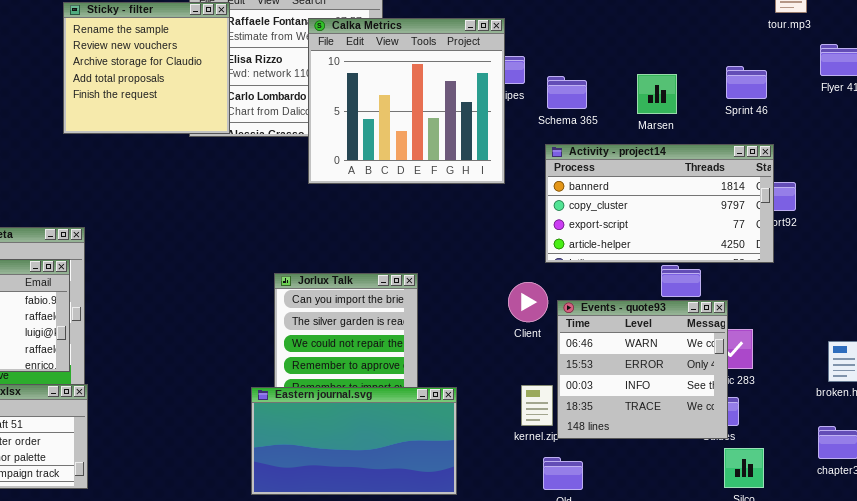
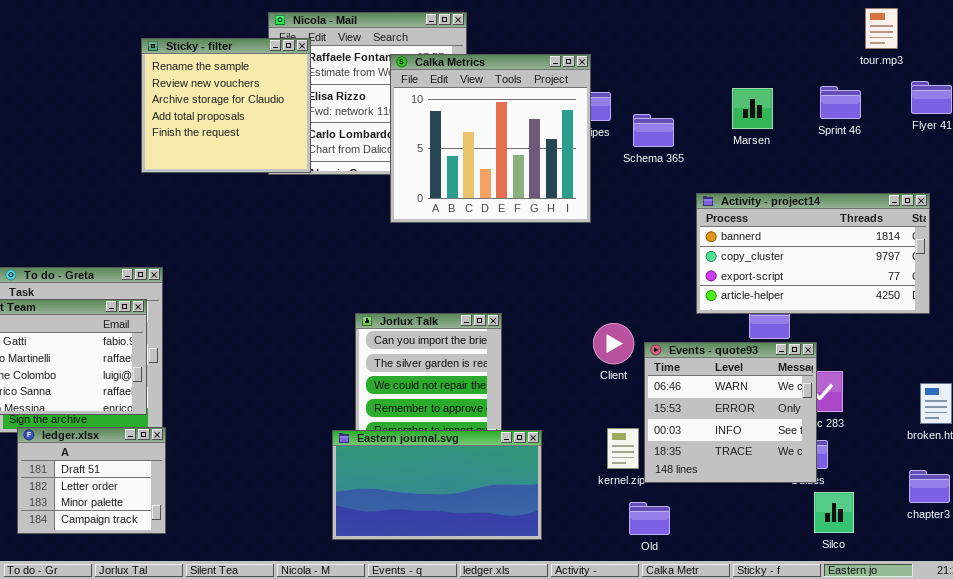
Sprint 46: [726,66,767,99] -> [820,86,861,119], moved
Marsen: [637,74,677,114] -> [732,88,773,129], moved
Activity - project14: [545,144,774,263] -> [696,193,930,314], moved

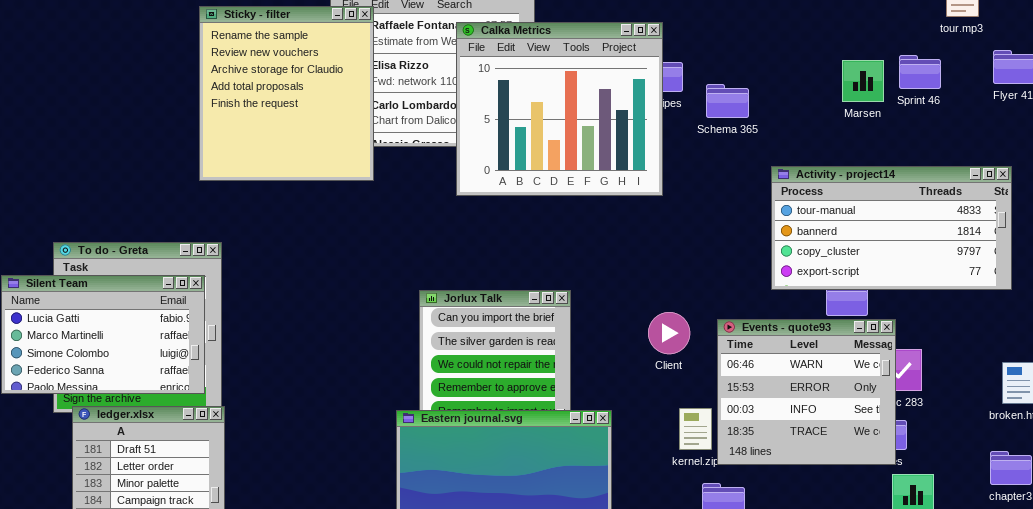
Sticky - filter: [141,38,311,173] -> [199,6,374,181], resized
Marsen: [732,88,773,129] -> [842,60,884,102], moved
Activity - project14: [696,193,930,314] -> [771,166,1012,290], scrolled up 1 row
Client: [593,323,634,364] -> [648,312,690,354], moved

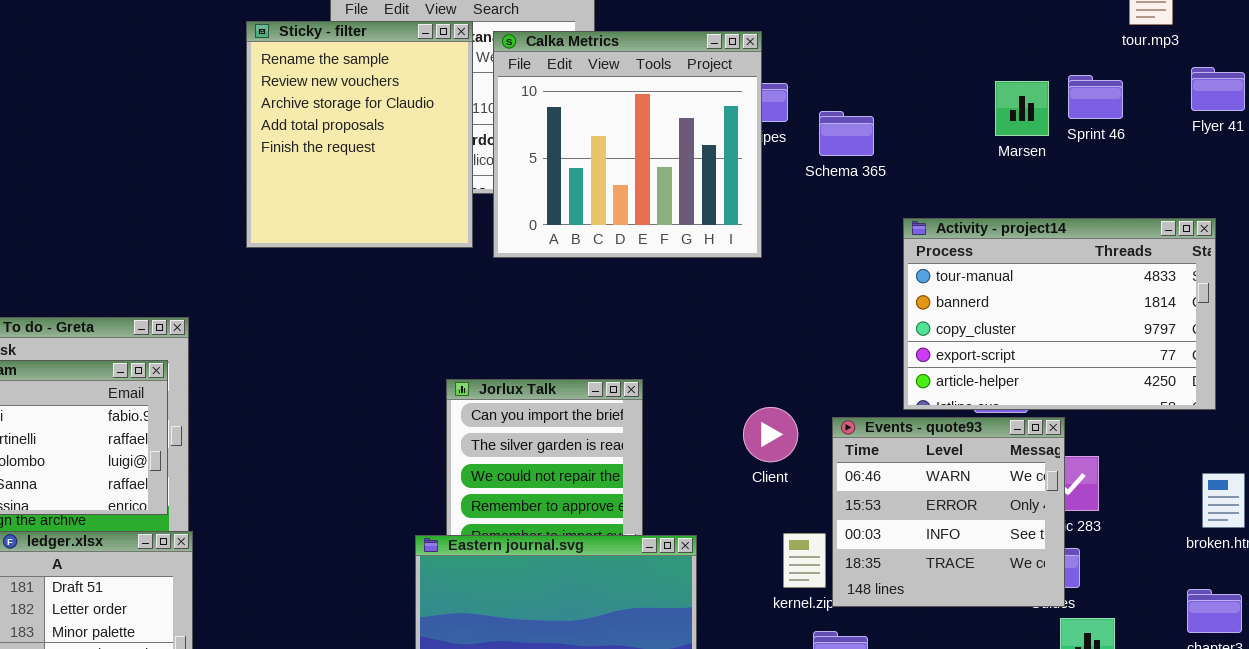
Sticky - filter: [199,6,374,181] -> [246,21,473,248], moved
Activity - project14: [771,166,1012,290] -> [903,218,1216,410], resized

